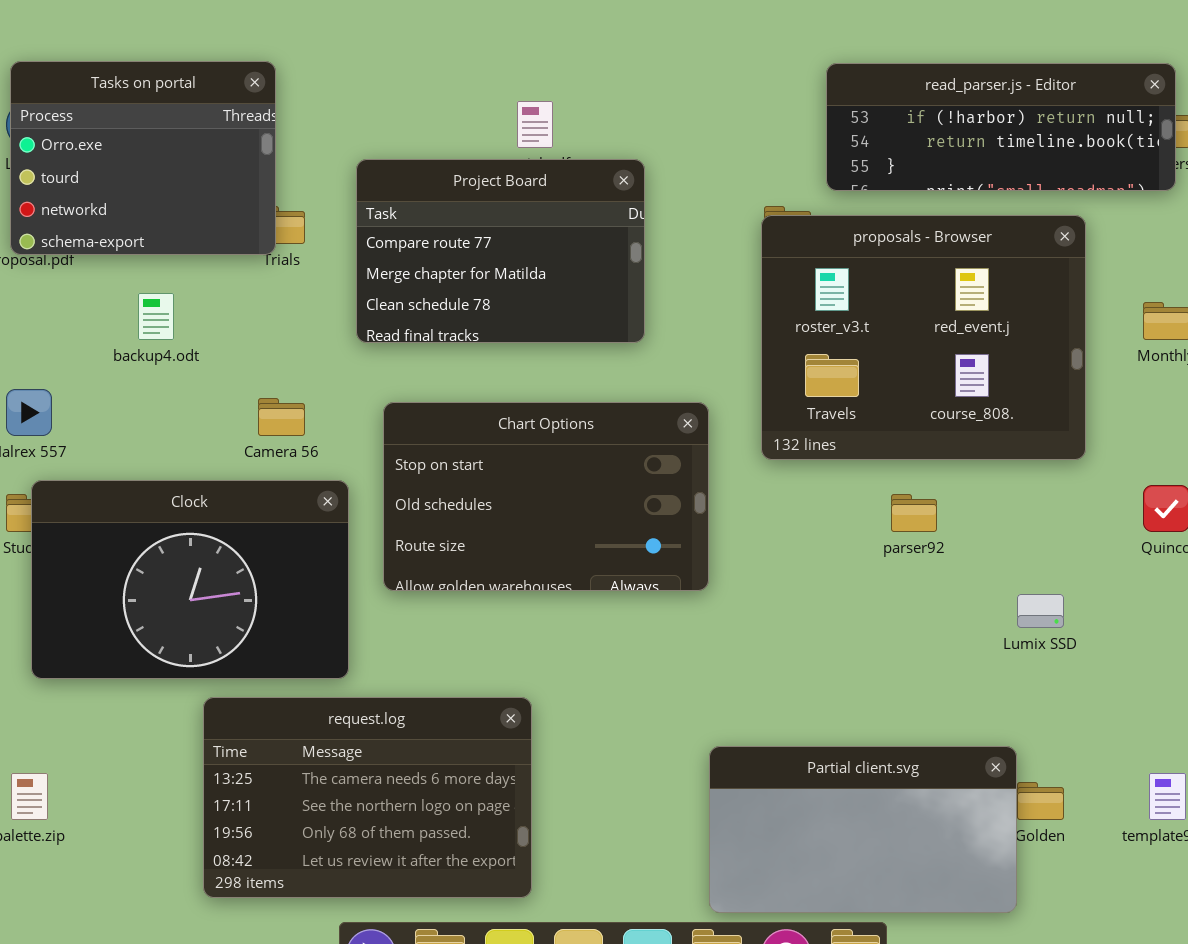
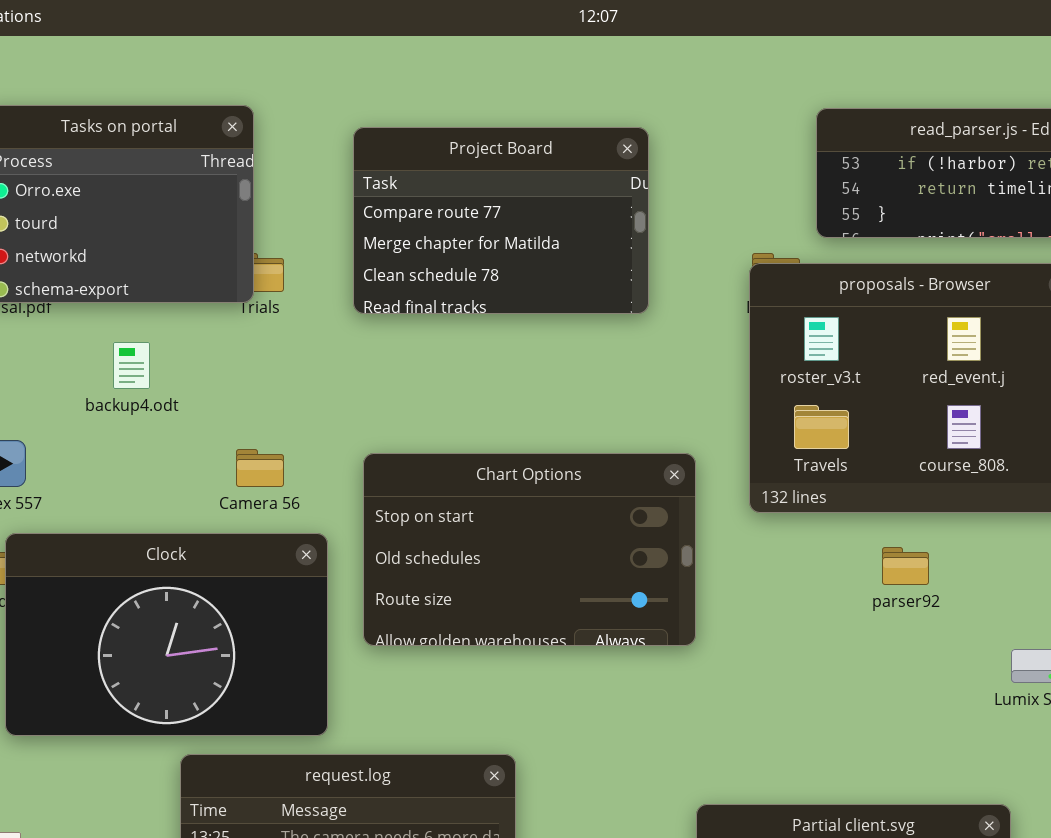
Project Board: [356,159,645,343] -> [353,127,649,314], moved

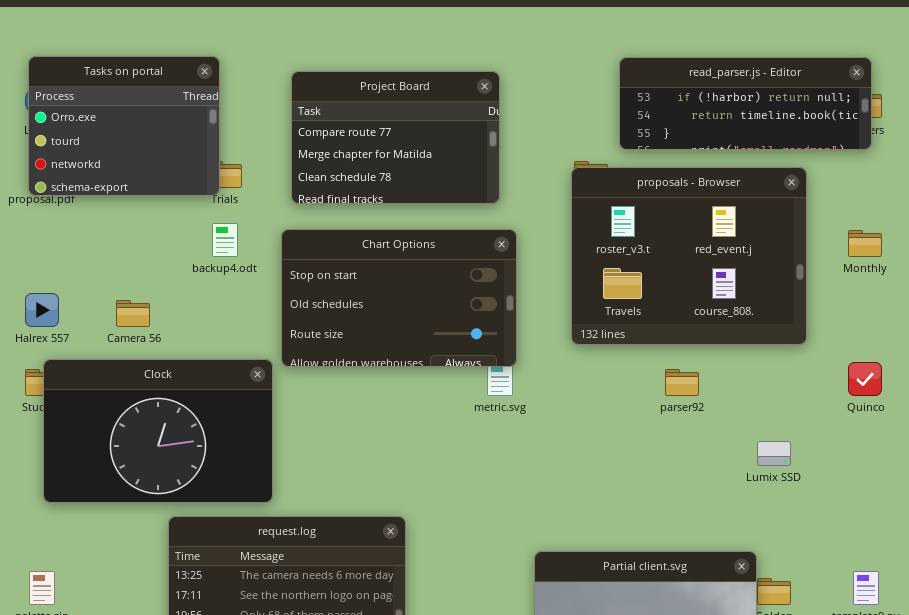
backup4.odt: [113,342,150,389] -> [212,223,238,257], moved
Camera 56: [236,449,284,487] -> [116,300,150,327], moved
Chart Options: [363,453,696,646] -> [281,229,517,367], moved

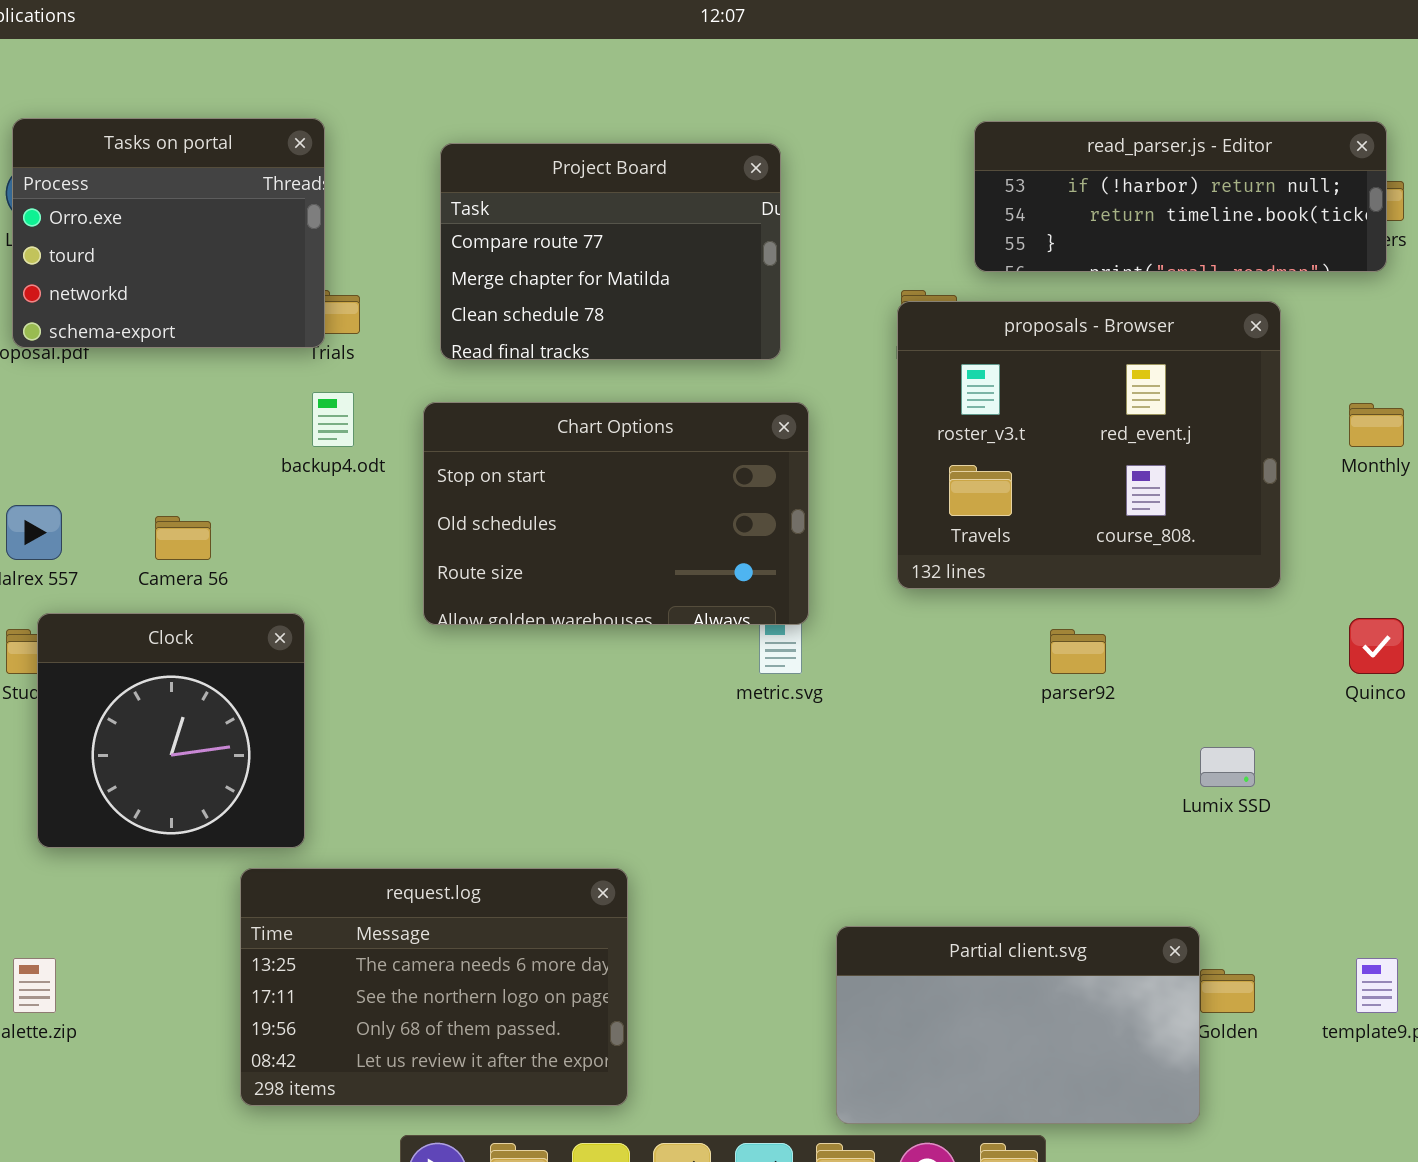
Clock: [43,359,273,503] -> [37,613,305,848], resized

